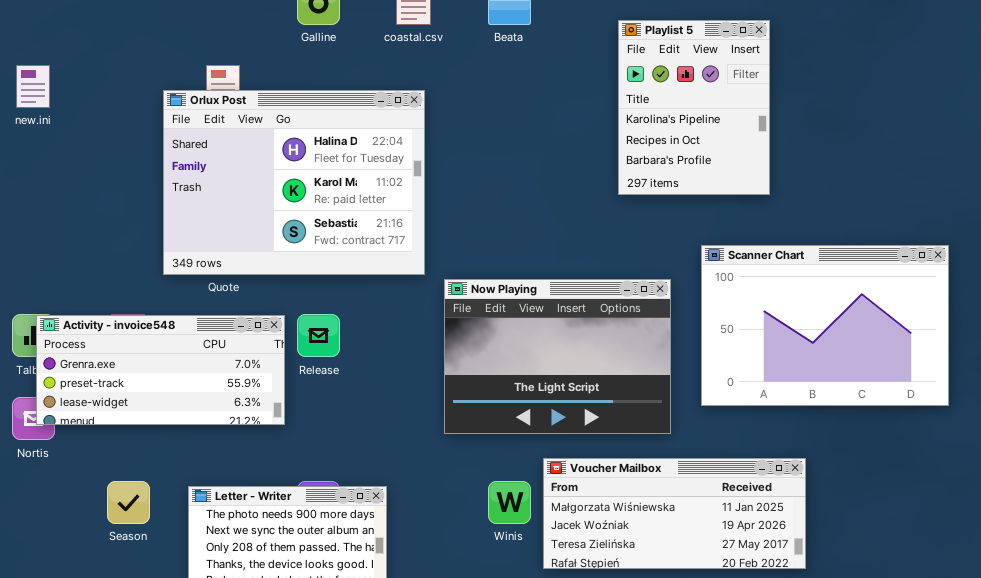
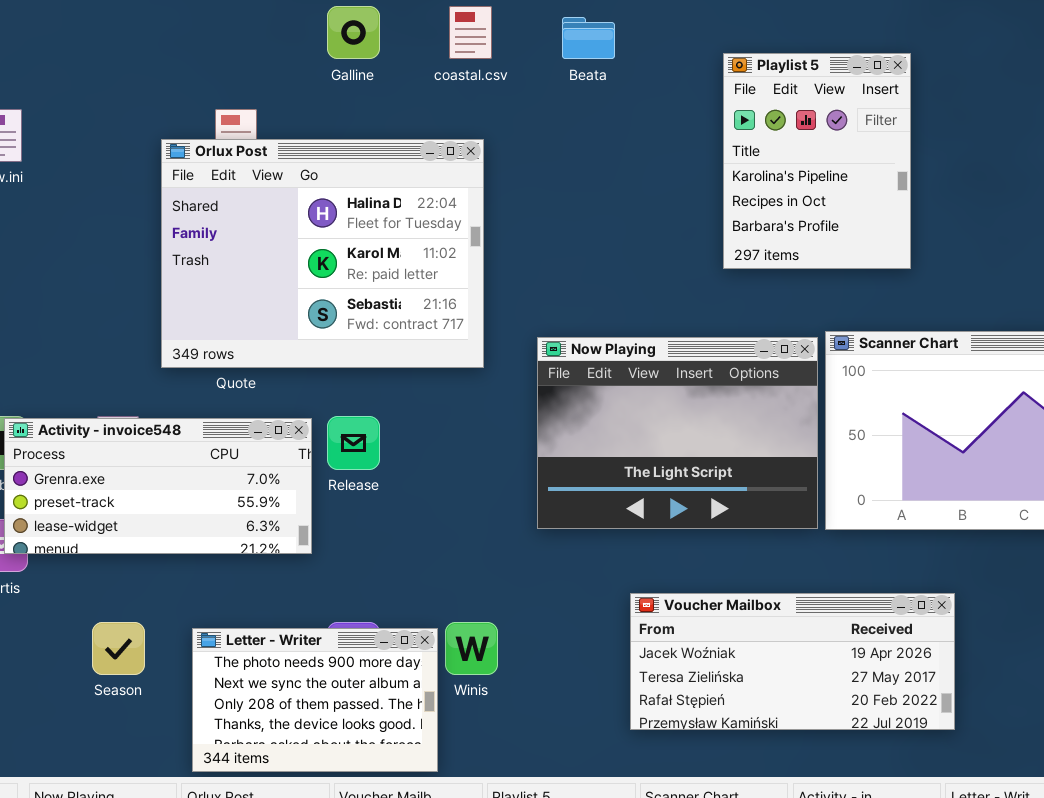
Now Playing: [444,279,671,434] -> [537,337,818,529], moved
Voucher Mailbox: [543,458,806,569] -> [630,593,955,730], scrolled down 1 row
Winis: [488,481,531,524] -> [445,622,498,675], moved

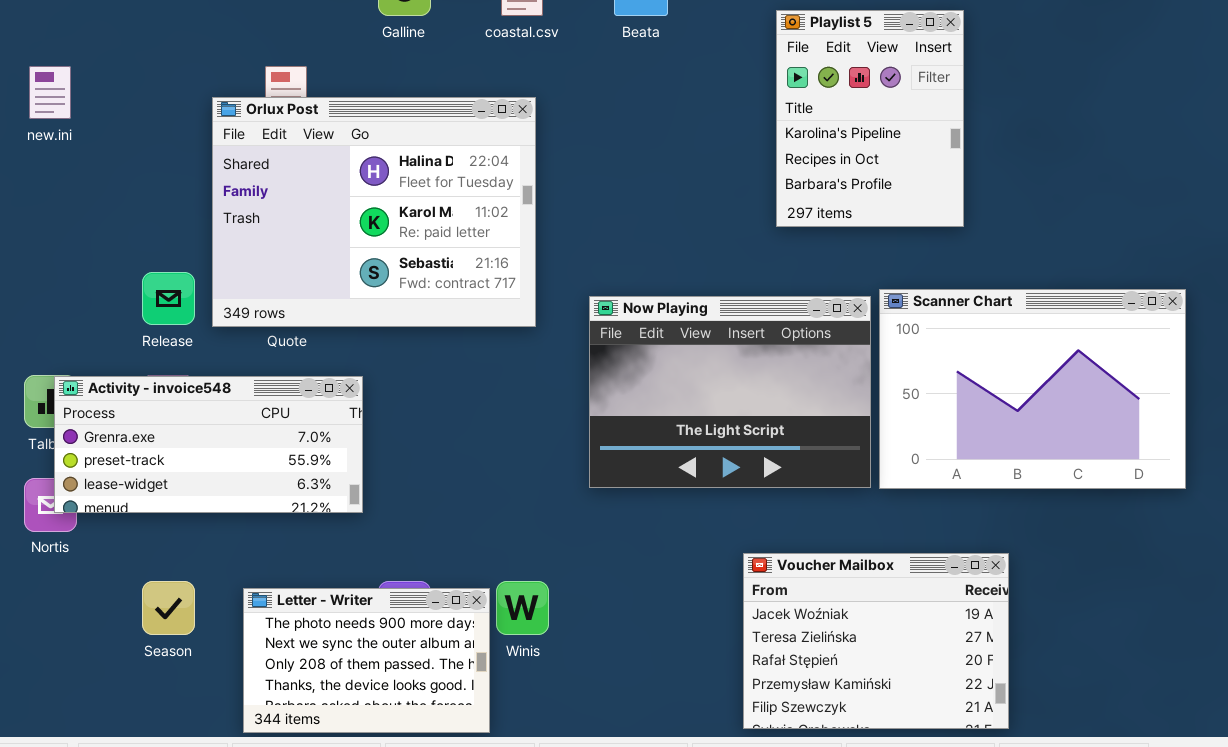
Release: [327,416,380,470] -> [142,272,195,325], moved
Voucher Mailbox: [630,593,955,730] -> [743,553,1009,729], resized

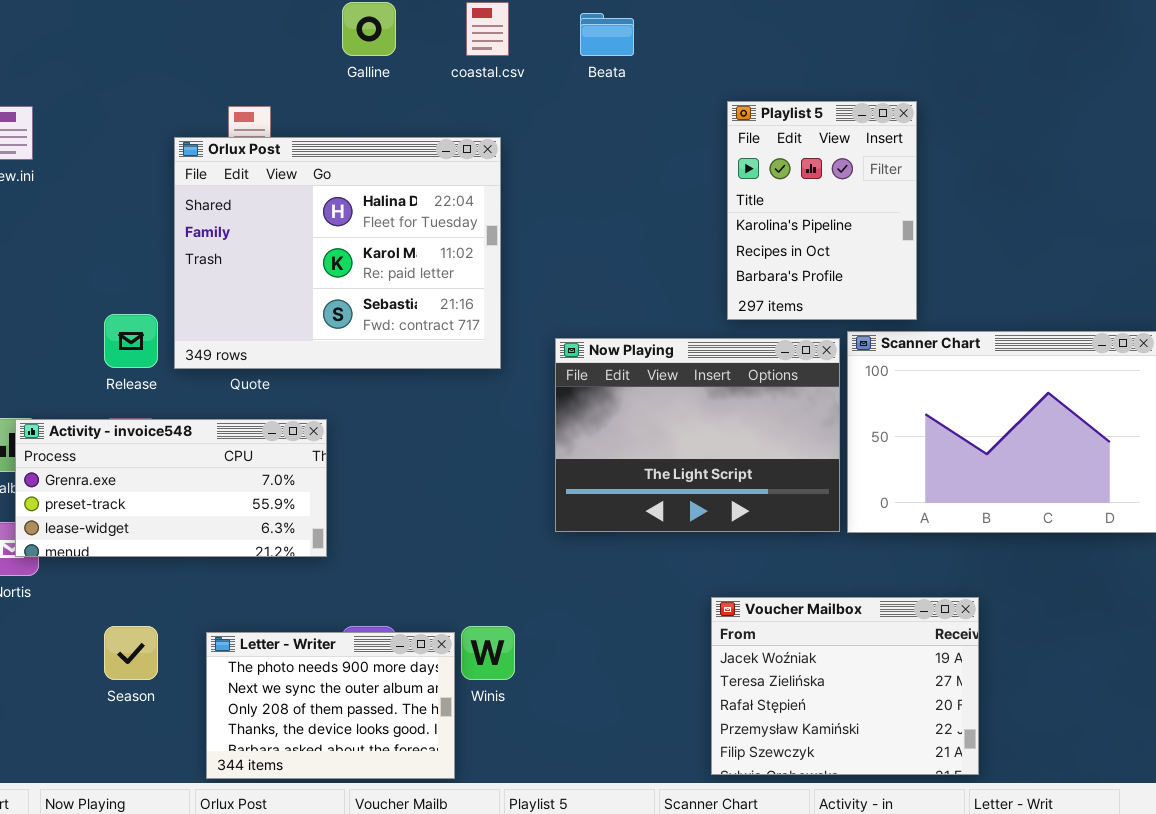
Playlist 5: [776,10,964,227] -> [727,101,917,320], moved

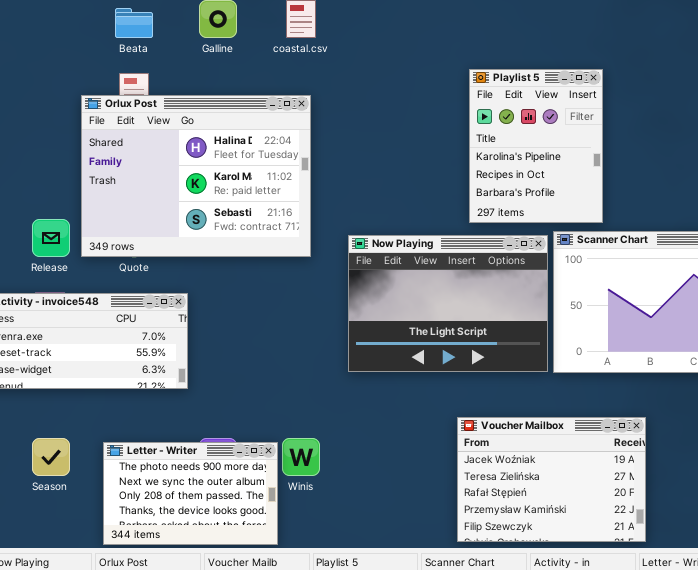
Beata: [580,13,634,56] -> [115,8,153,38], moved

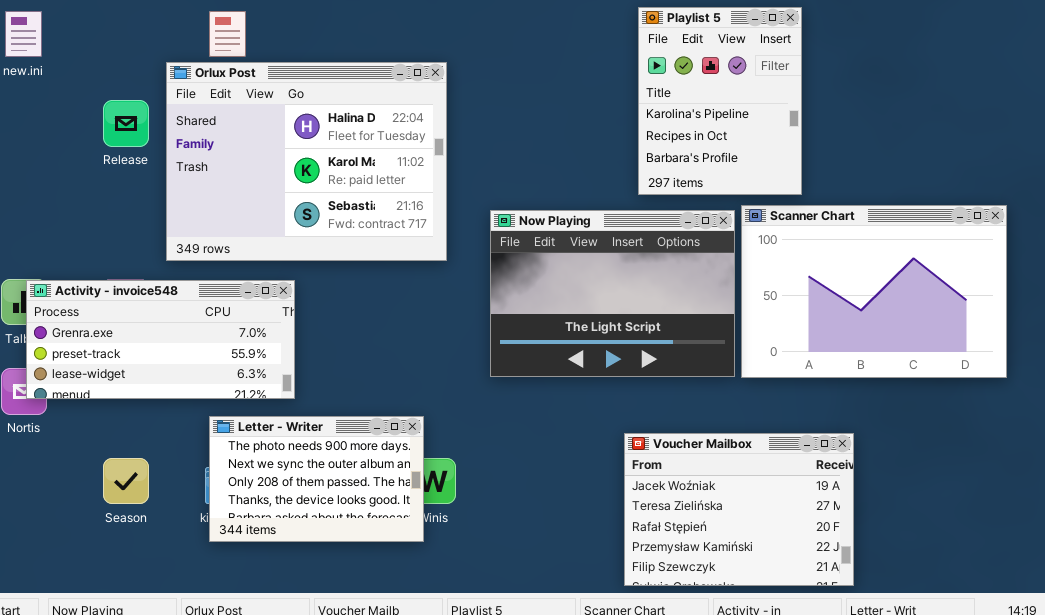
Orlux Post: [81,95,311,257] -> [166,62,447,261], moved
Release: [32,219,70,257] -> [103,100,149,147], moved
Letter - Writer: [103,442,278,545] -> [209,416,424,542], moved

